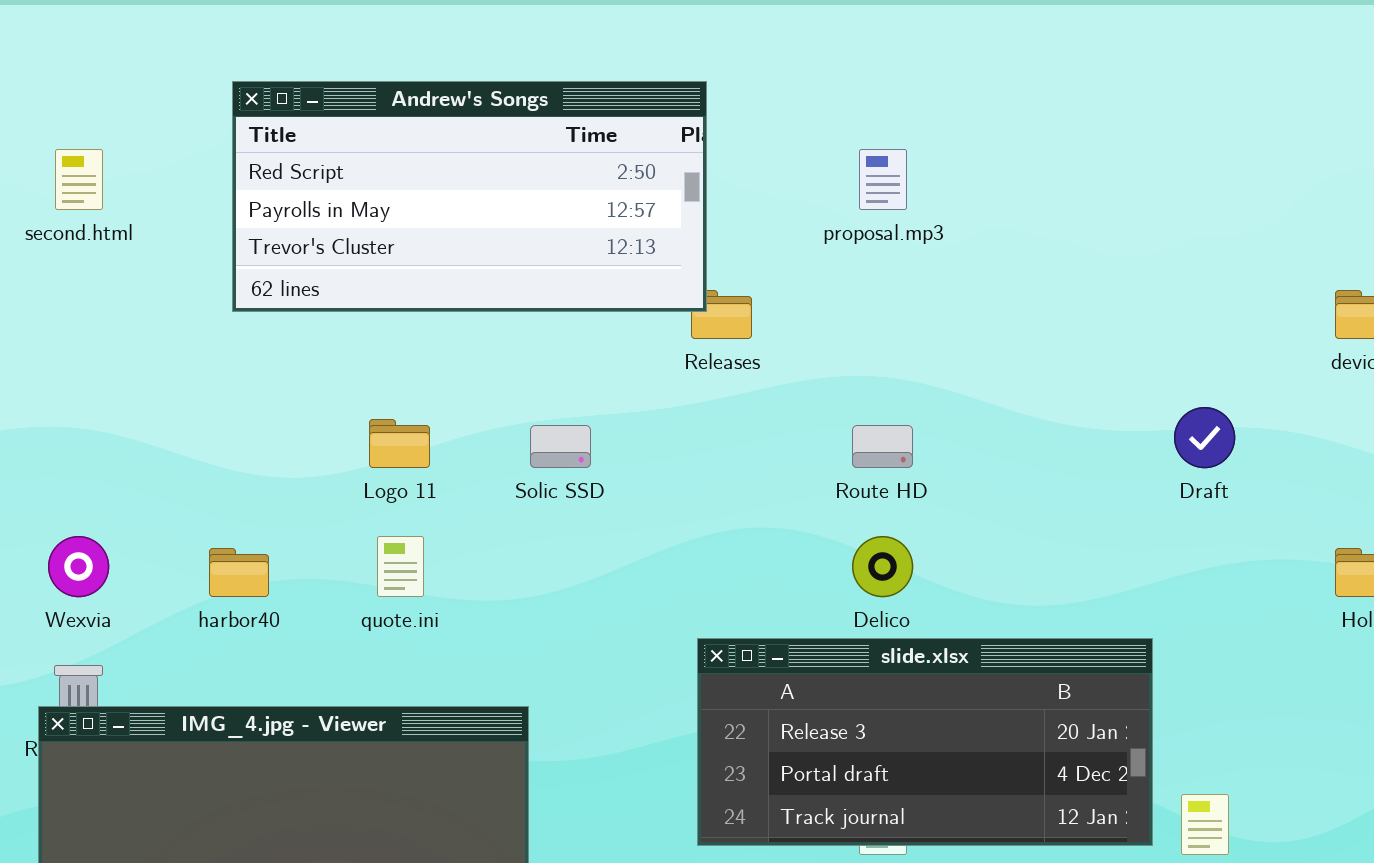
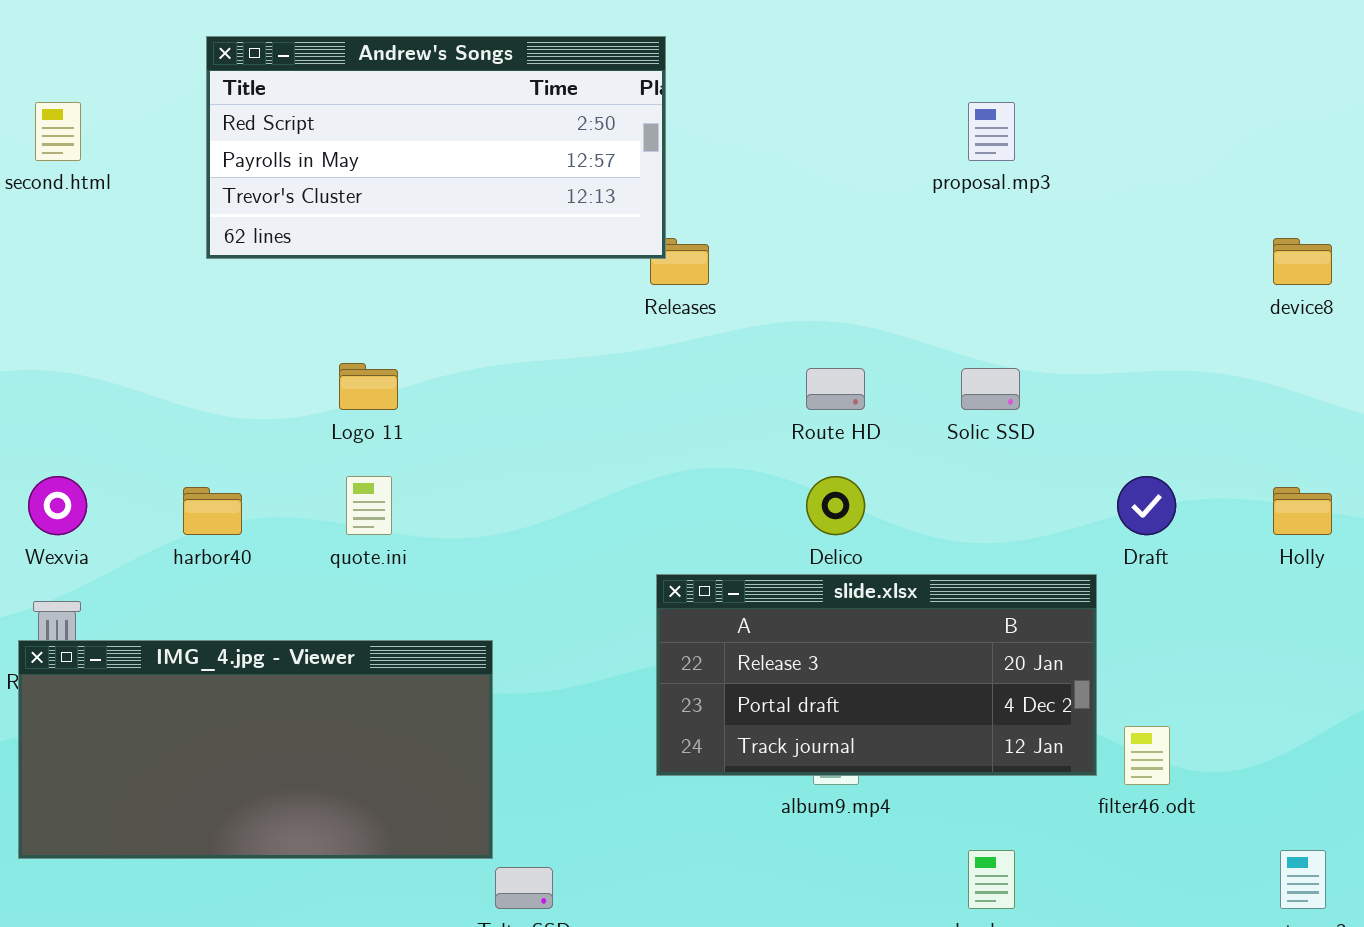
proposal.mp3: [859,149,907,210] -> [968,102,1015,161], moved
Draft: [1174,407,1235,468] -> [1117,476,1176,535], moved
Solic SSD: [530,425,591,468] -> [961,368,1020,410], moved

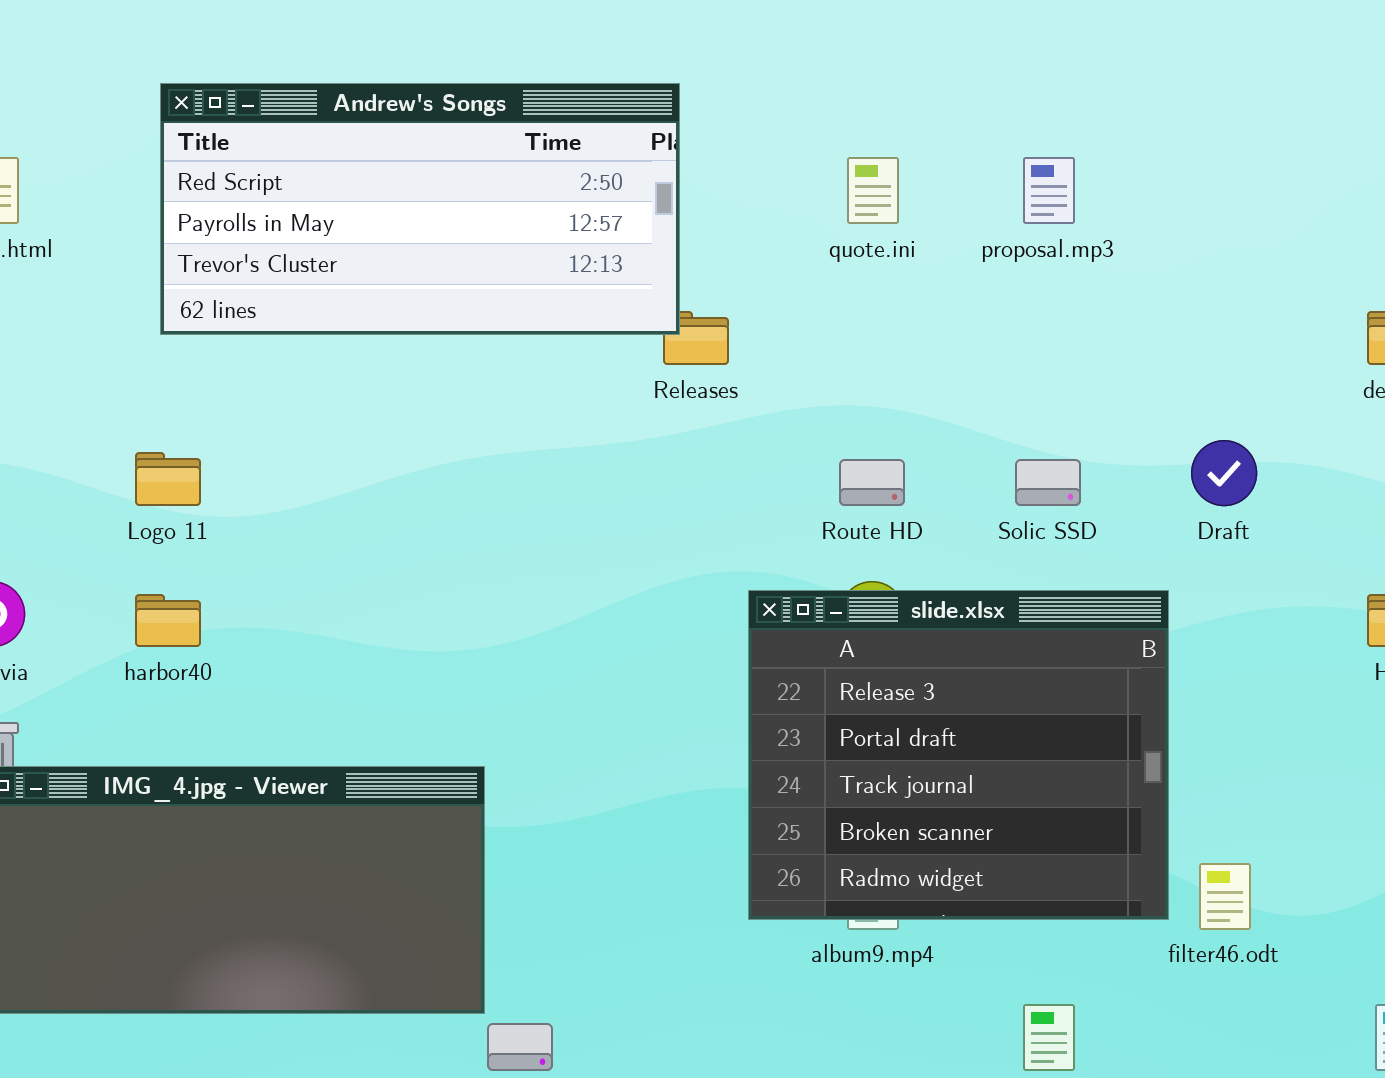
Logo 11: [339,363,398,410] -> [135,452,201,506], moved
quote.ini: [346,476,392,535] -> [847,157,899,224], moved
Draft: [1117,476,1176,535] -> [1191,440,1257,506], moved
slide.xlsx: [656,574,1097,776] -> [748,590,1169,920], resized

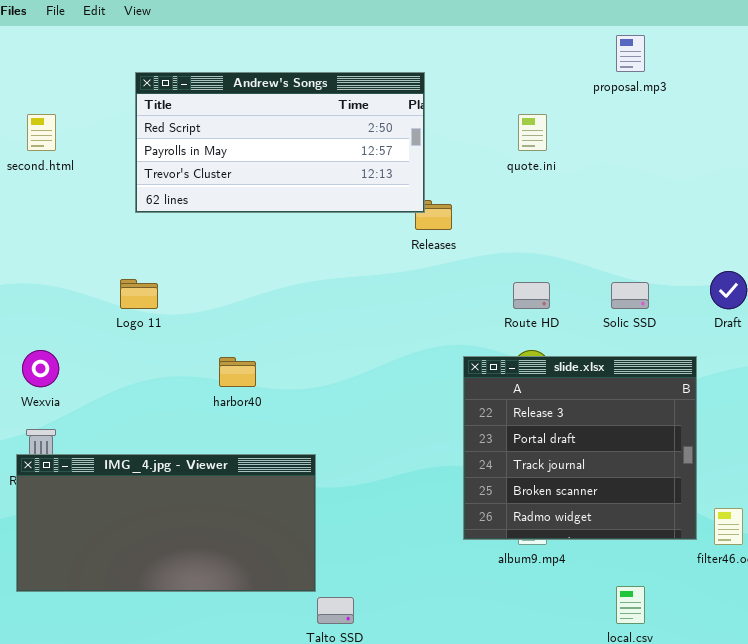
proposal.mp3: [1023,157,1075,224] -> [616,35,645,72], moved
harbor40: [135,594,201,647] -> [219,357,256,387], moved

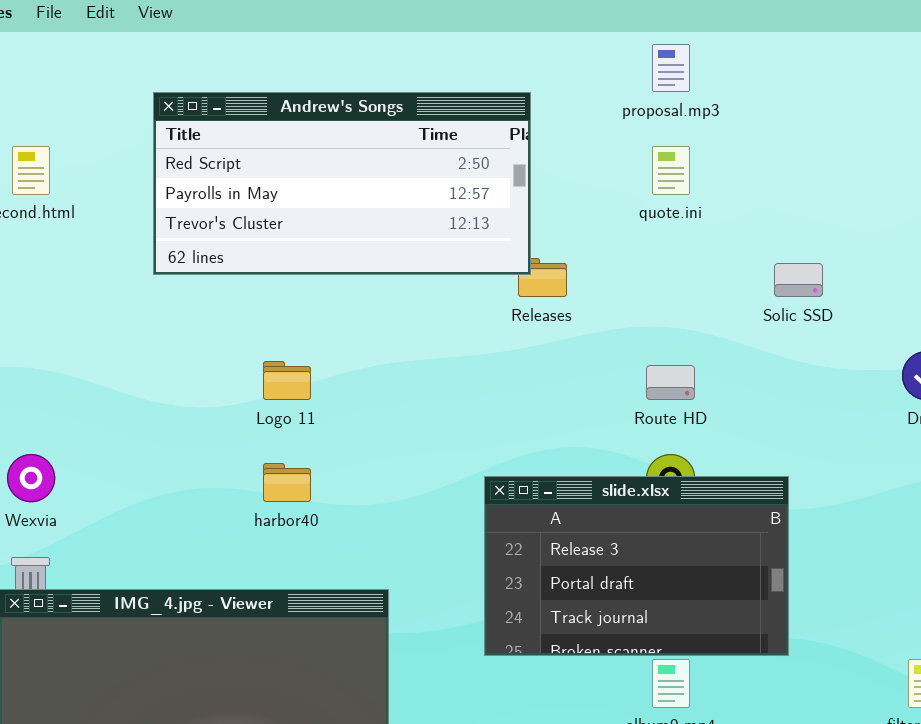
proposal.mp3: [616,35,645,72] -> [652,44,690,92], moved
Logo 11: [120,279,158,309] -> [263,361,311,400], moved
Solic SSD: [611,282,649,309] -> [774,263,823,297], moved
slide.xlsx: [463,356,697,540] -> [484,476,789,656], moved, resized

